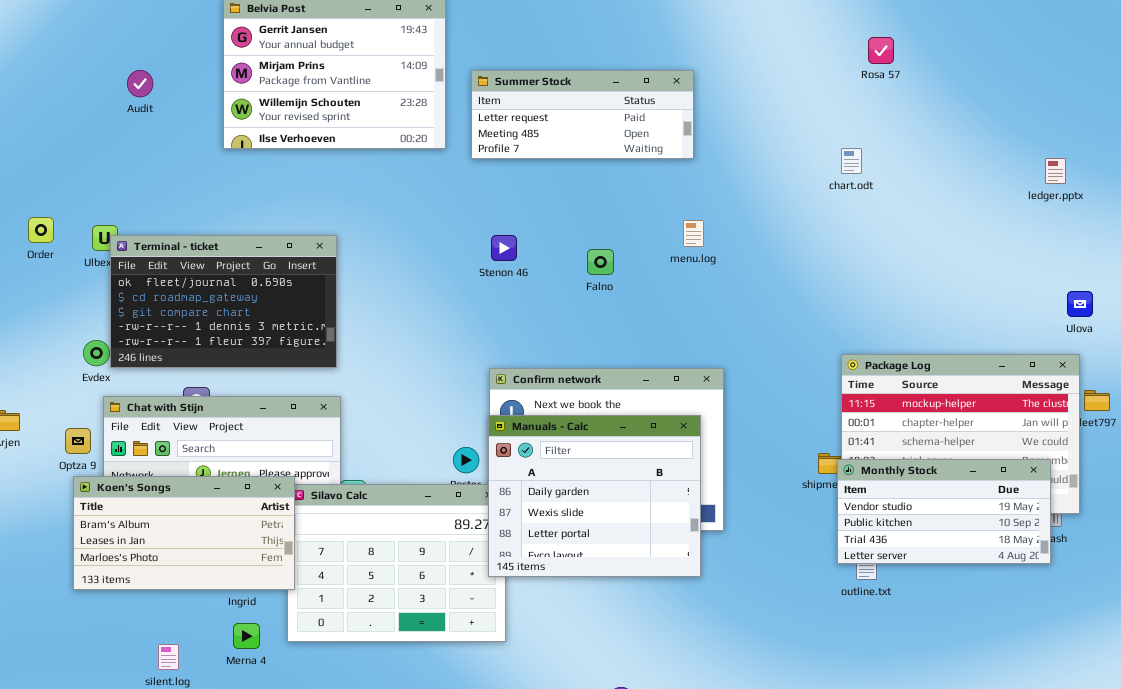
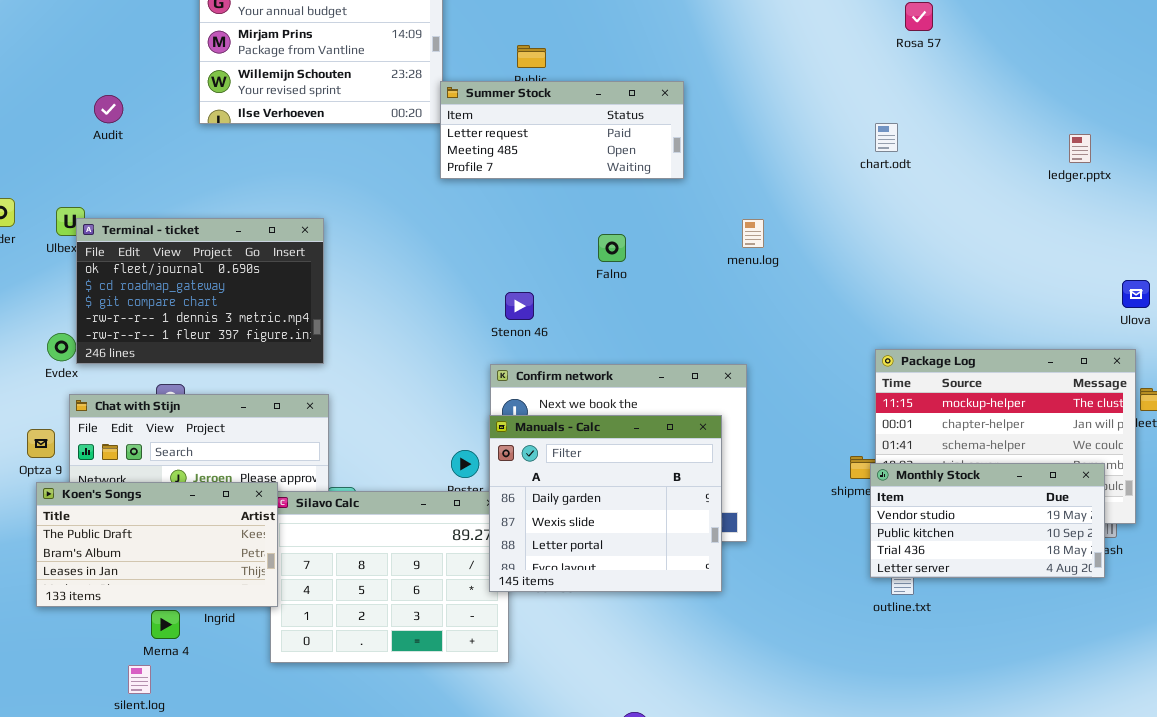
Summer Stock: [471,70,694,159] -> [440,81,684,179], moved
Audit: [127,70,153,97] -> [94,95,123,123], moved
ledger.pptx: [1045,158,1066,184] -> [1069,134,1091,163], moved
menu.log: [683,220,704,247] -> [742,219,764,248], moved
Stenon 46: [491,235,517,261] -> [505,292,534,320], moved
Koen's Songs: [73,476,295,590] -> [36,482,278,607], scrolled up 1 row
Merna 4: [233,623,260,649] -> [151,610,180,639], moved

